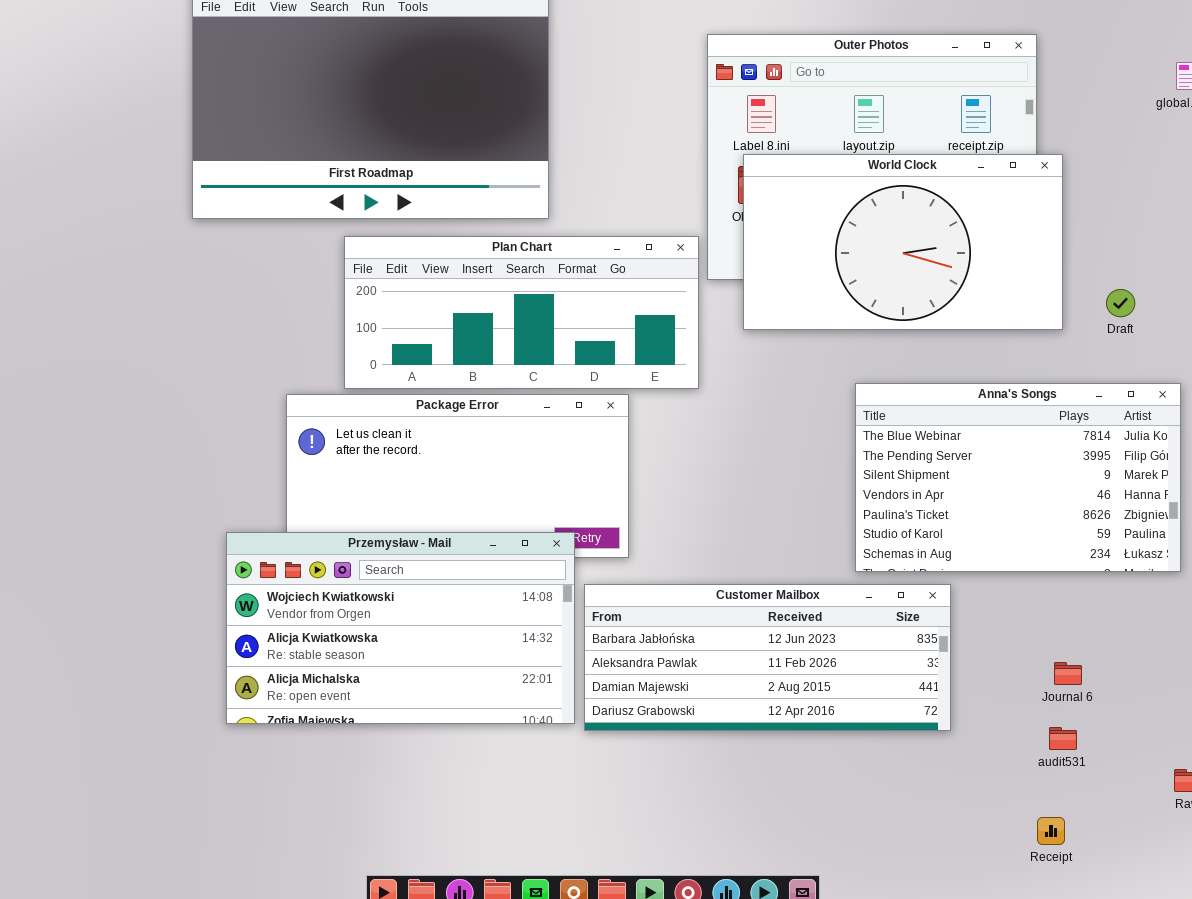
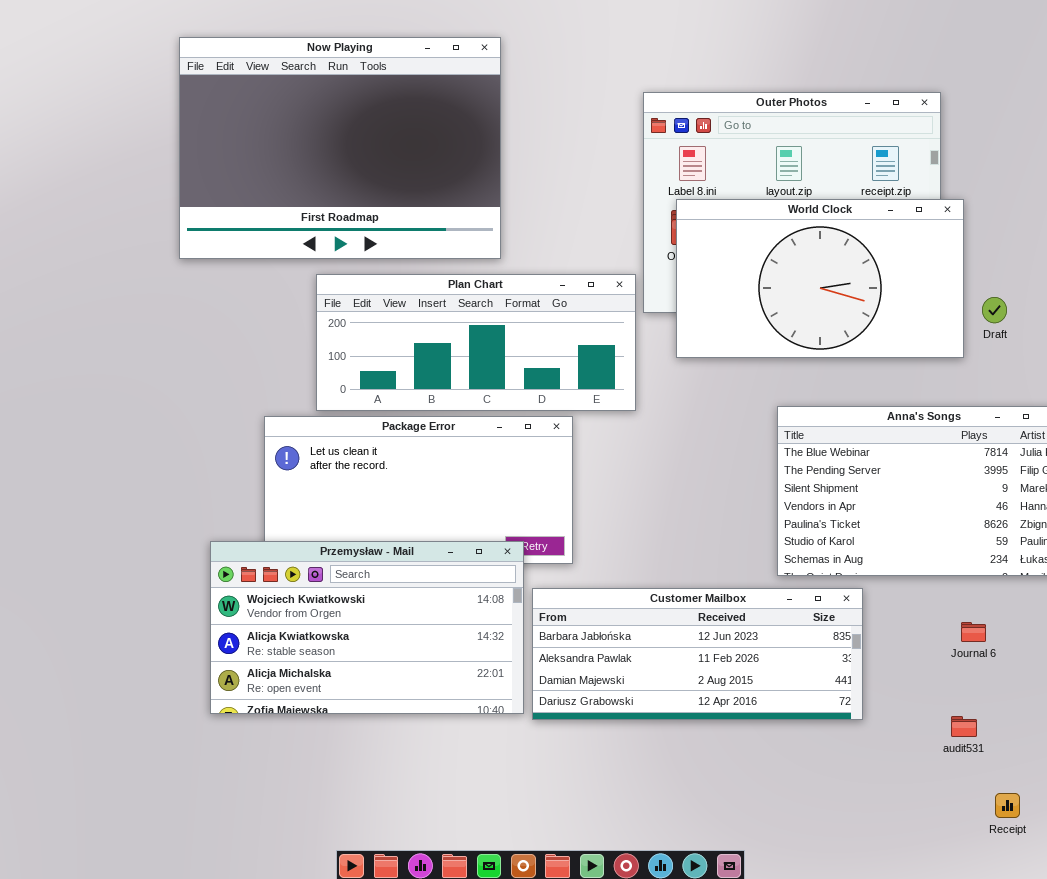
Draft: [1106,289,1135,317] -> [982,297,1007,323], moved
Journal 6: [1054,662,1082,685] -> [961,622,986,642], moved
Receipt: [1037,817,1065,845] -> [995,793,1020,818], moved

